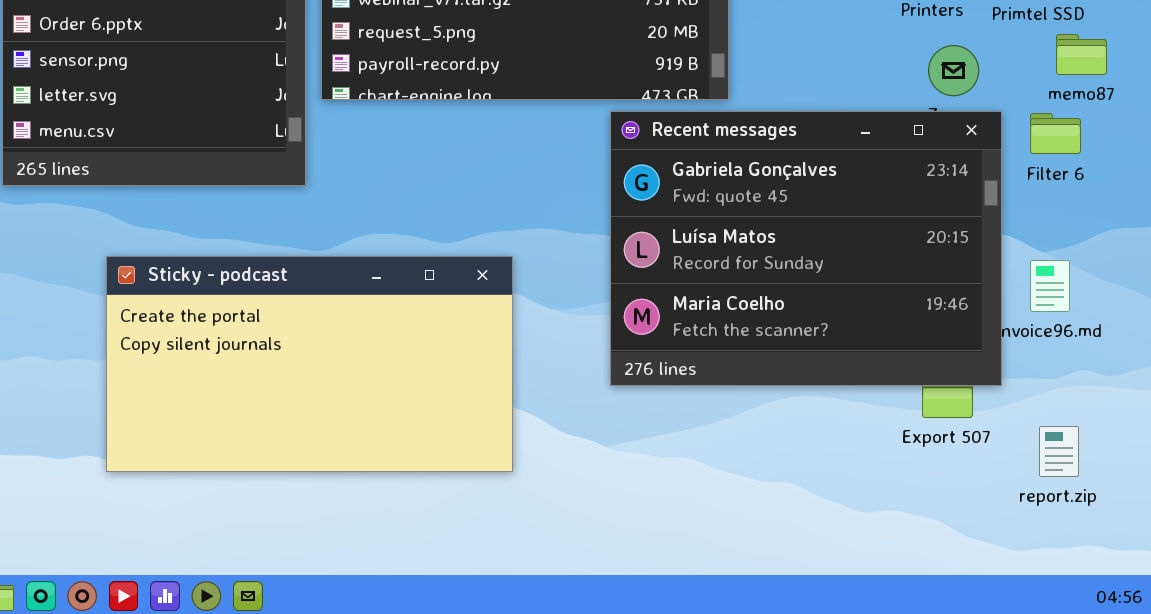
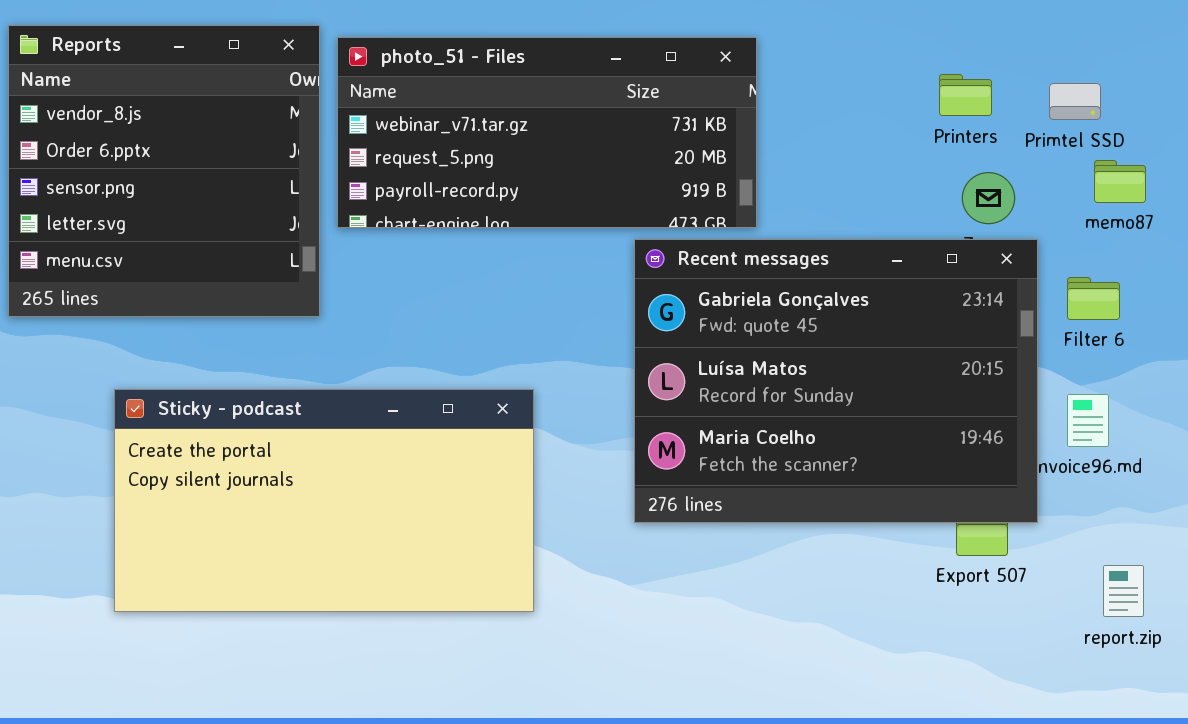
Filter 6: [1030,113,1081,154] -> [1067,277,1120,320], moved
report.zip: [1039,426,1079,477] -> [1103,565,1144,617], moved

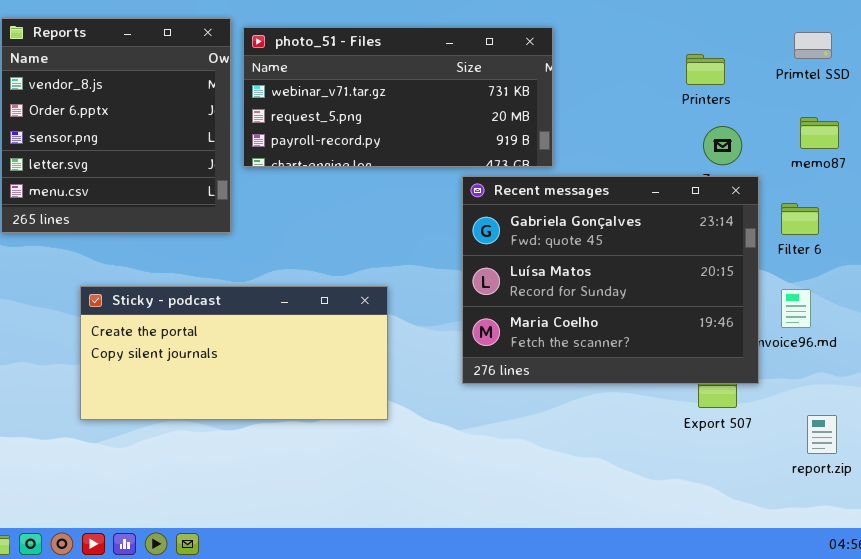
Primtel SSD: [1049,83,1101,120] -> [794,32,832,59], moved
Sticky - podcast: [114,389,534,612] -> [80,286,388,420], resized

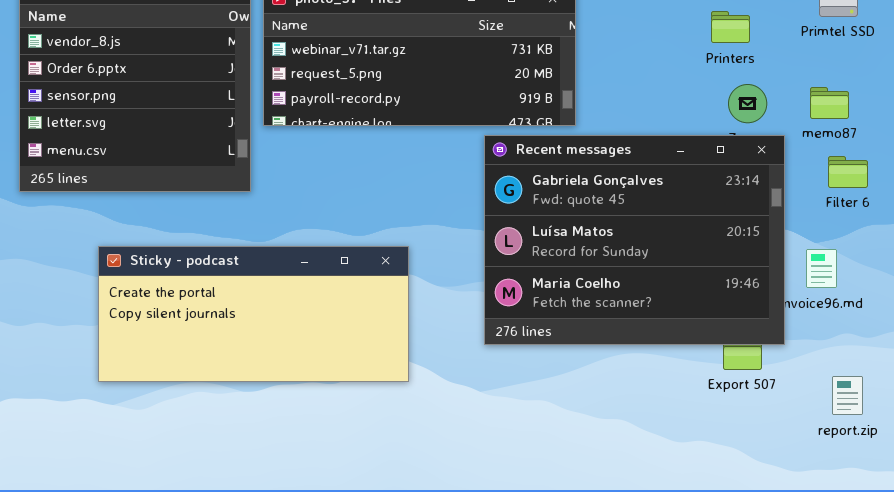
memo87: [800,117,839,149] -> [810,87,849,119], moved
Filter 6: [781,203,819,235] -> [828,156,868,188], moved

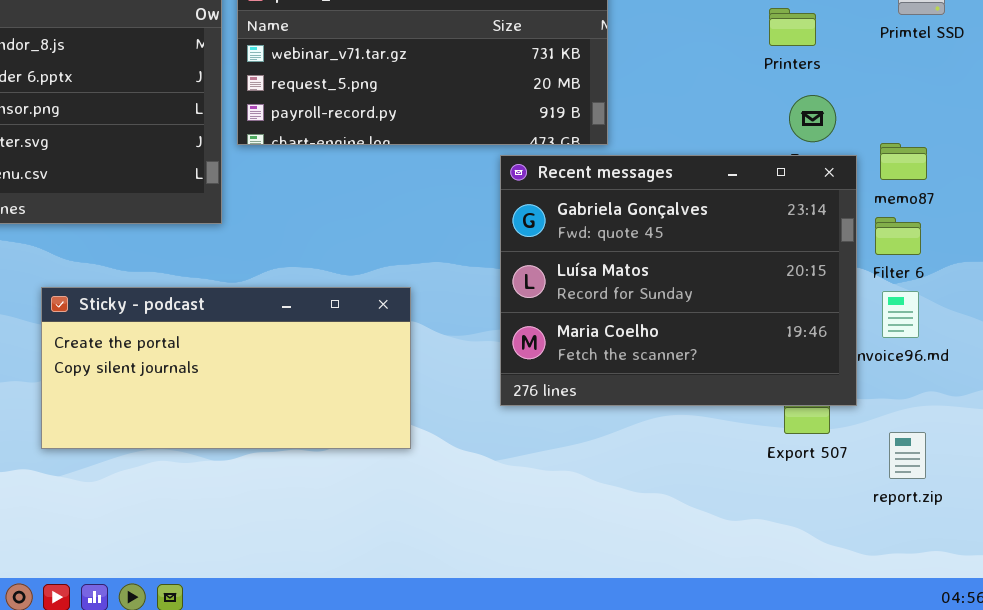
memo87: [810,87,849,119] -> [880,143,927,180], moved
Filter 6: [828,156,868,188] -> [875,217,921,255], moved
report.zip: [832,376,863,415] -> [889,432,926,479], moved

